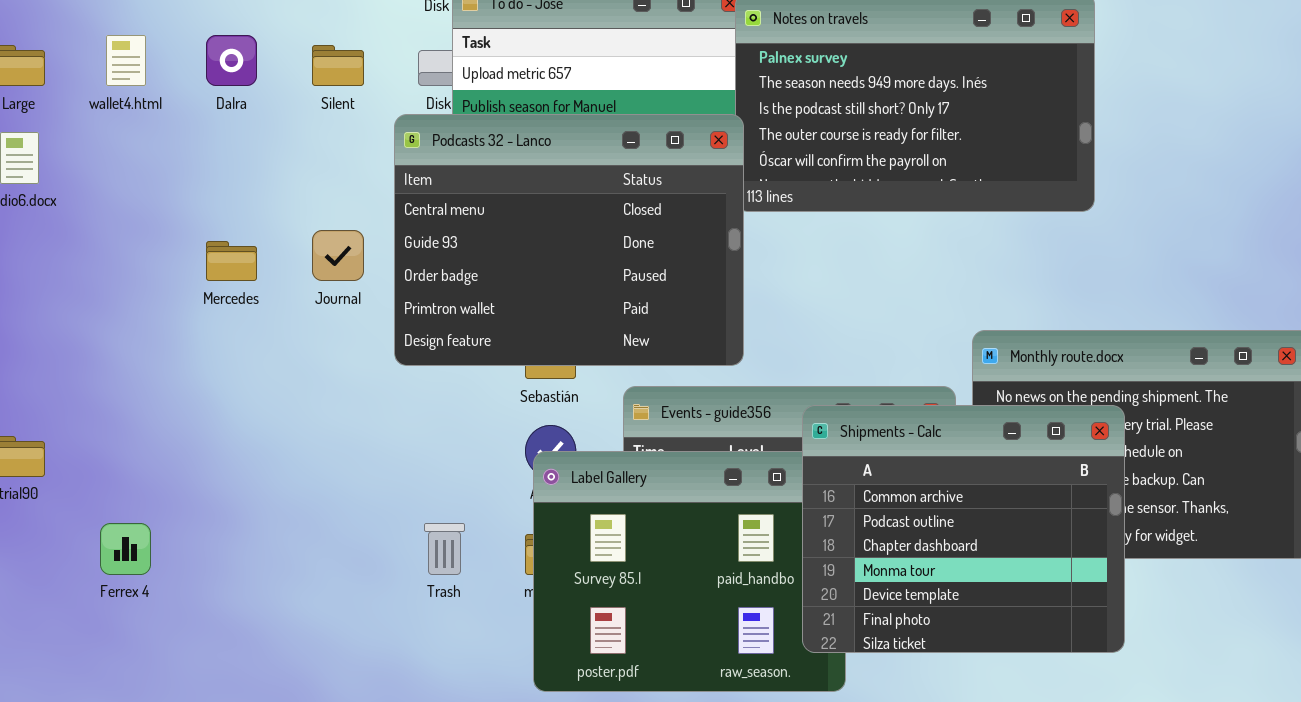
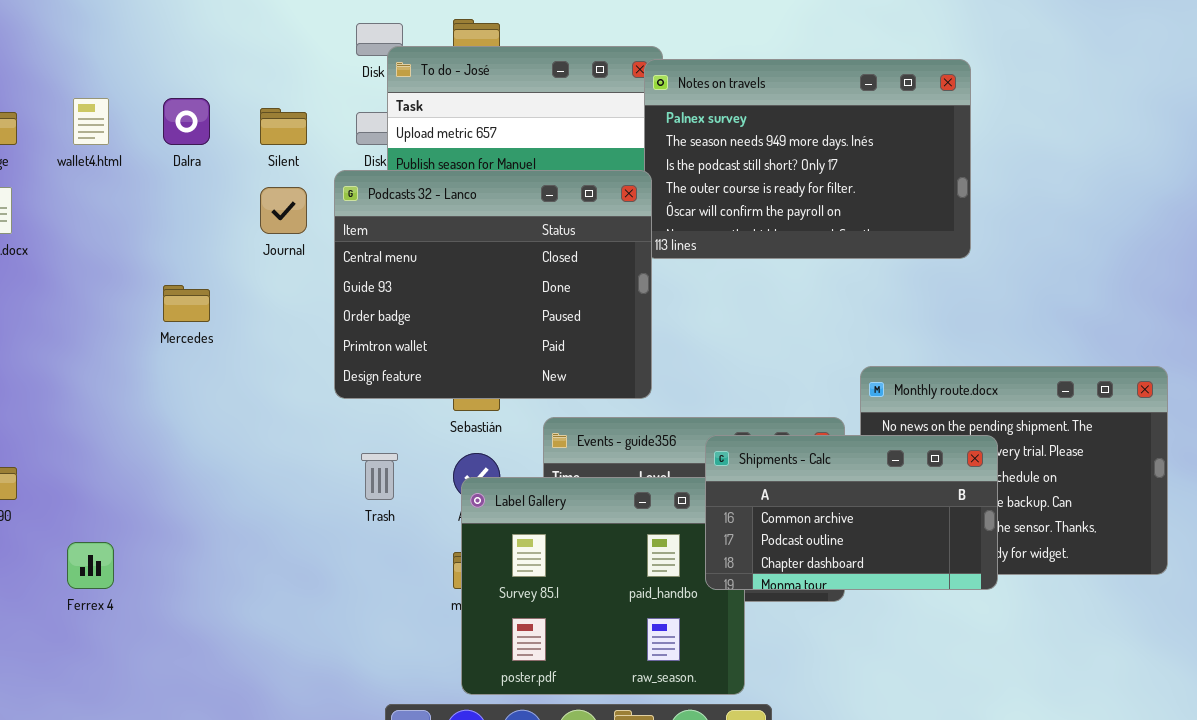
Journal: [312,230,364,281] -> [260,187,307,234], moved
Shipments - Calc: [802,405,1125,653] -> [705,435,998,590], resized
Trash: [424,523,465,575] -> [361,453,398,500], moved

